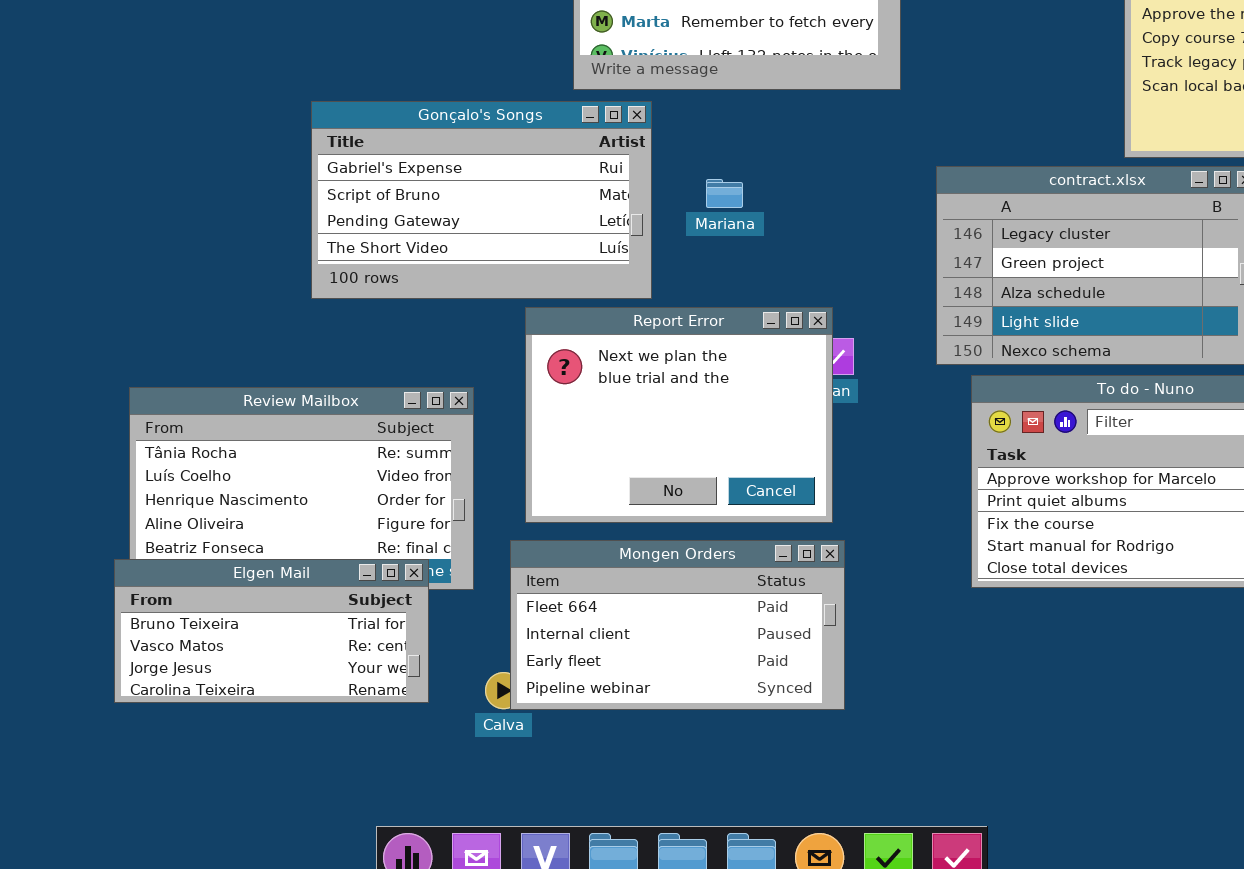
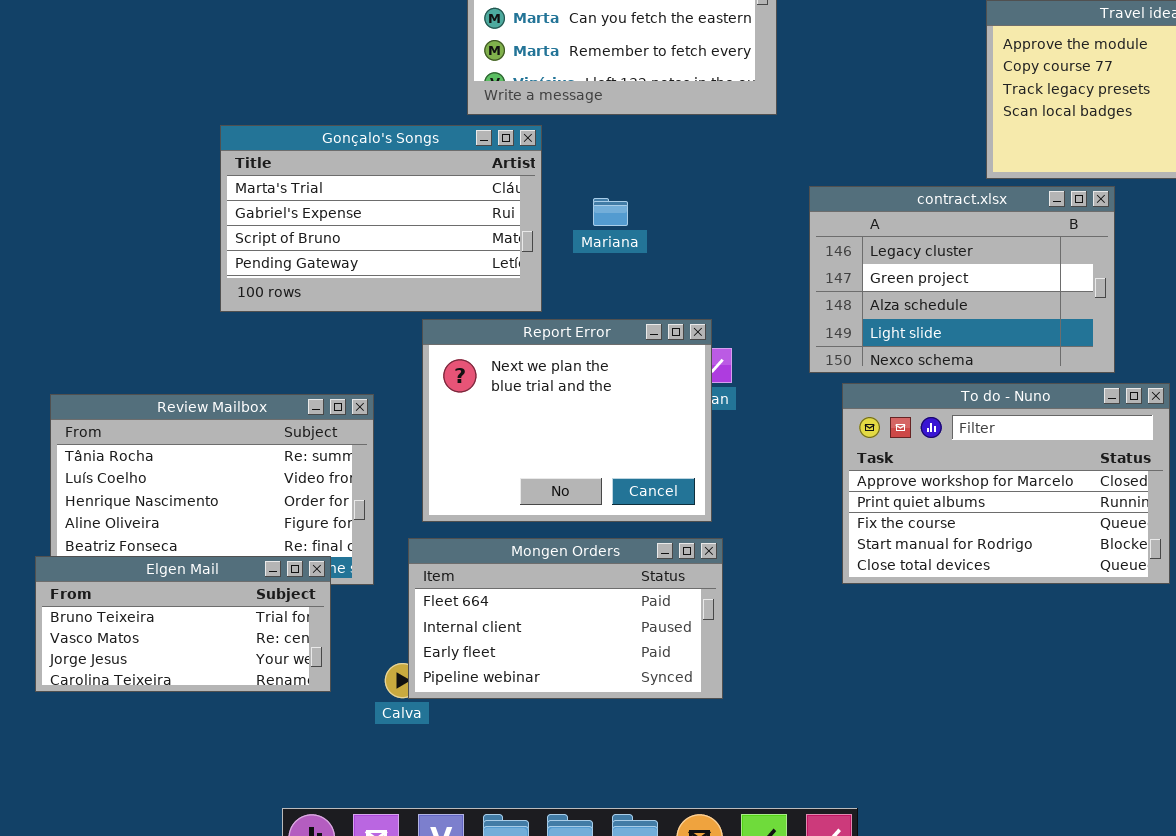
Gonçalo's Songs: [311,101,652,299] -> [220,125,542,312], scrolled up 1 row

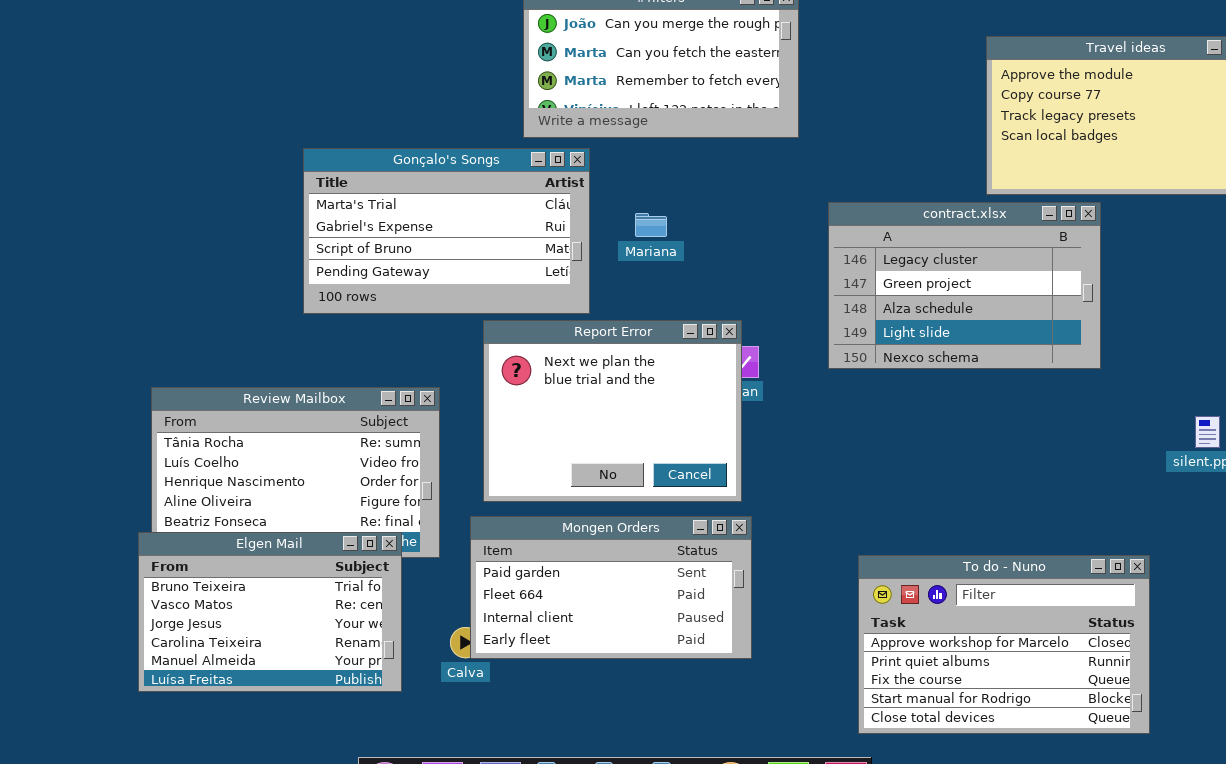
To do - Nuno: [842,383,1170,584] -> [858,555,1150,734], moved
Mongen Orders: [408,538,723,699] -> [470,516,752,659], scrolled up 1 row
Elgen Mail: [35,556,331,692] -> [138,532,402,692], resized

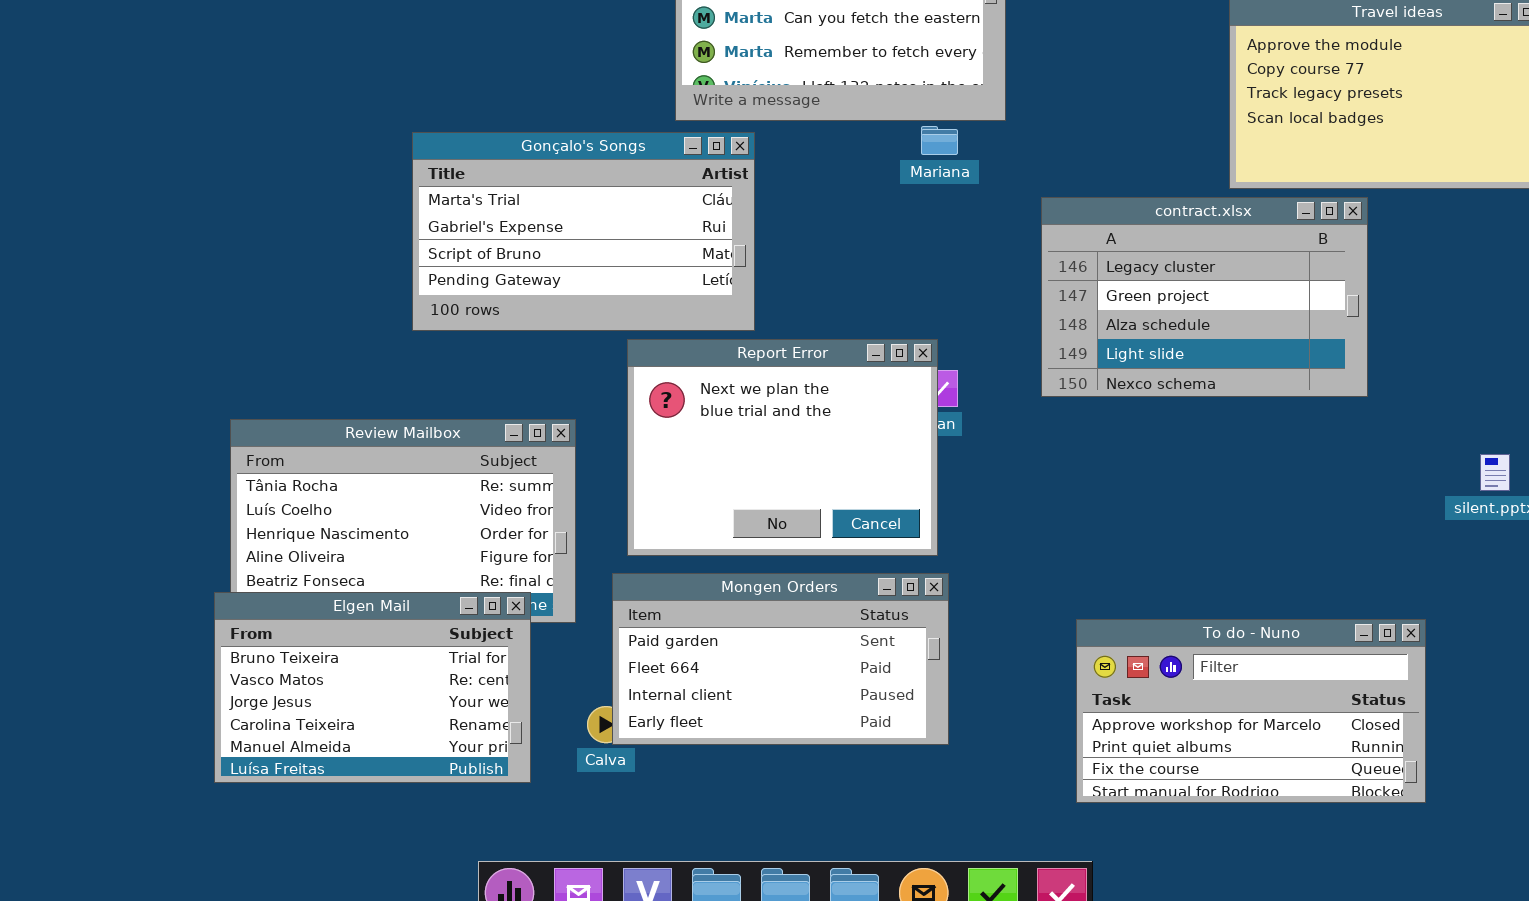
Mariana: [635,213,667,237] -> [921,126,958,155], moved
To do - Nuno: [858,555,1150,734] -> [1076,619,1426,803], resized

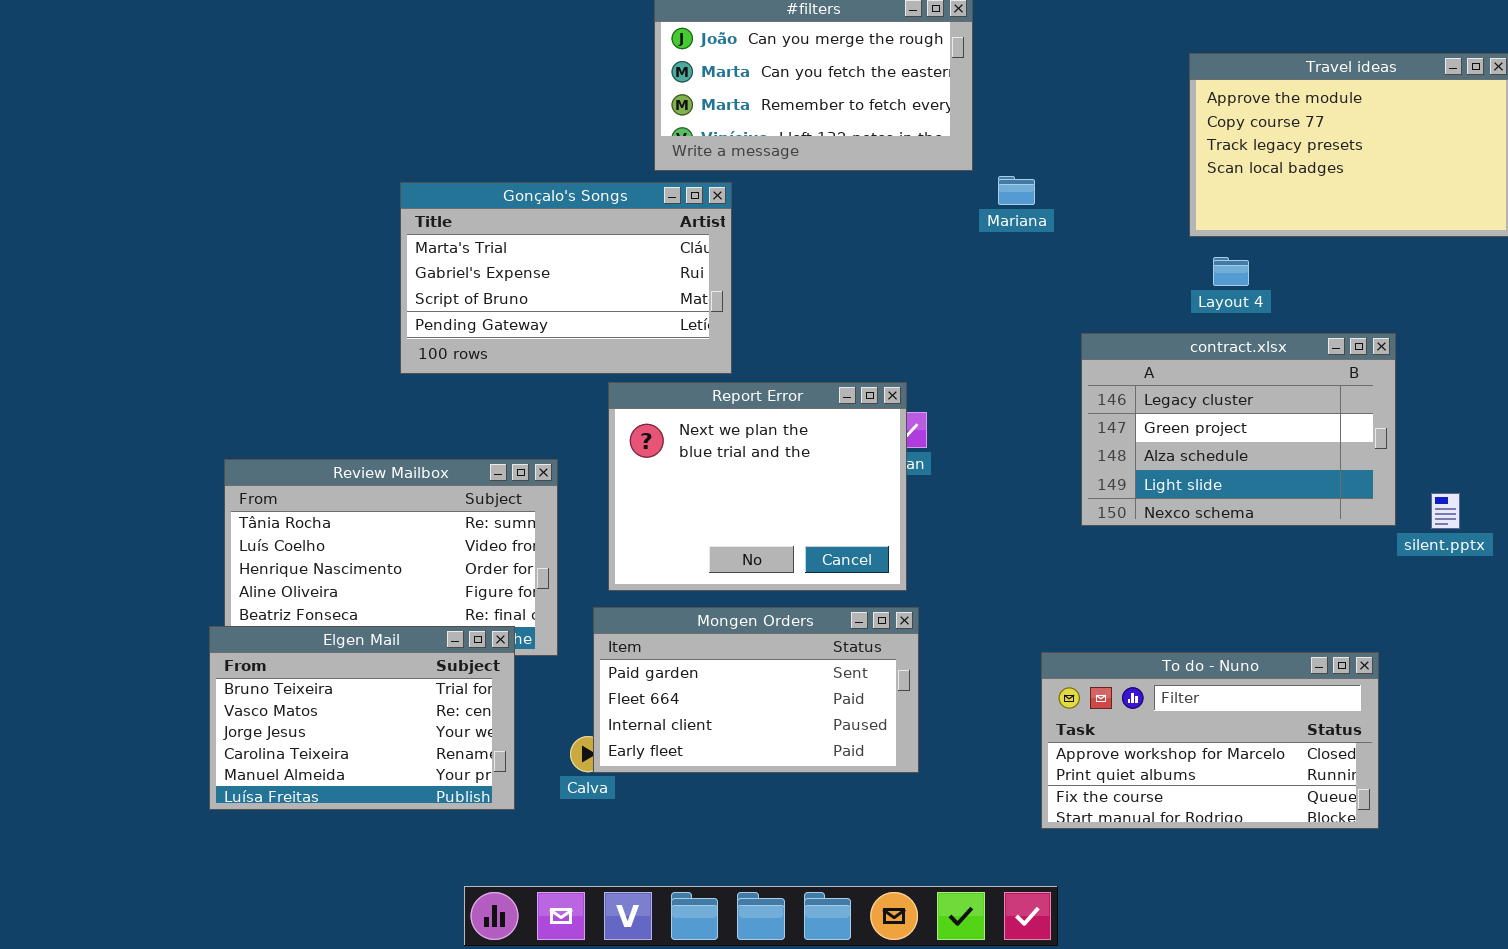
Mariana: [921,126,958,155] -> [998,176,1035,205], moved
contract.xlsx: [1041,197,1368,397] -> [1081,333,1396,526], moved

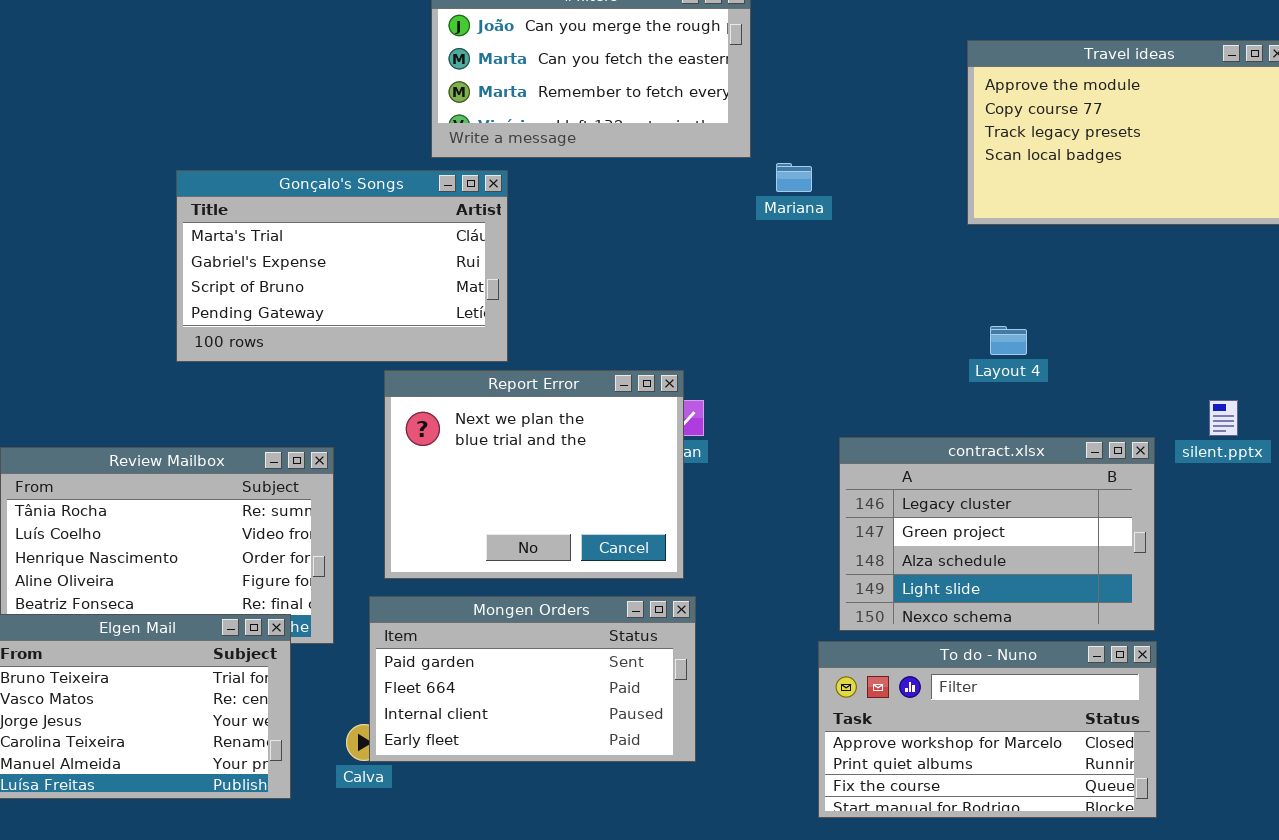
Layout 4: [1213,257,1249,286] -> [990,326,1027,355], moved
contract.xlsx: [1081,333,1396,526] -> [839,437,1155,631], moved
silent.pptx: [1431,493,1460,529] -> [1209,400,1238,436], moved

